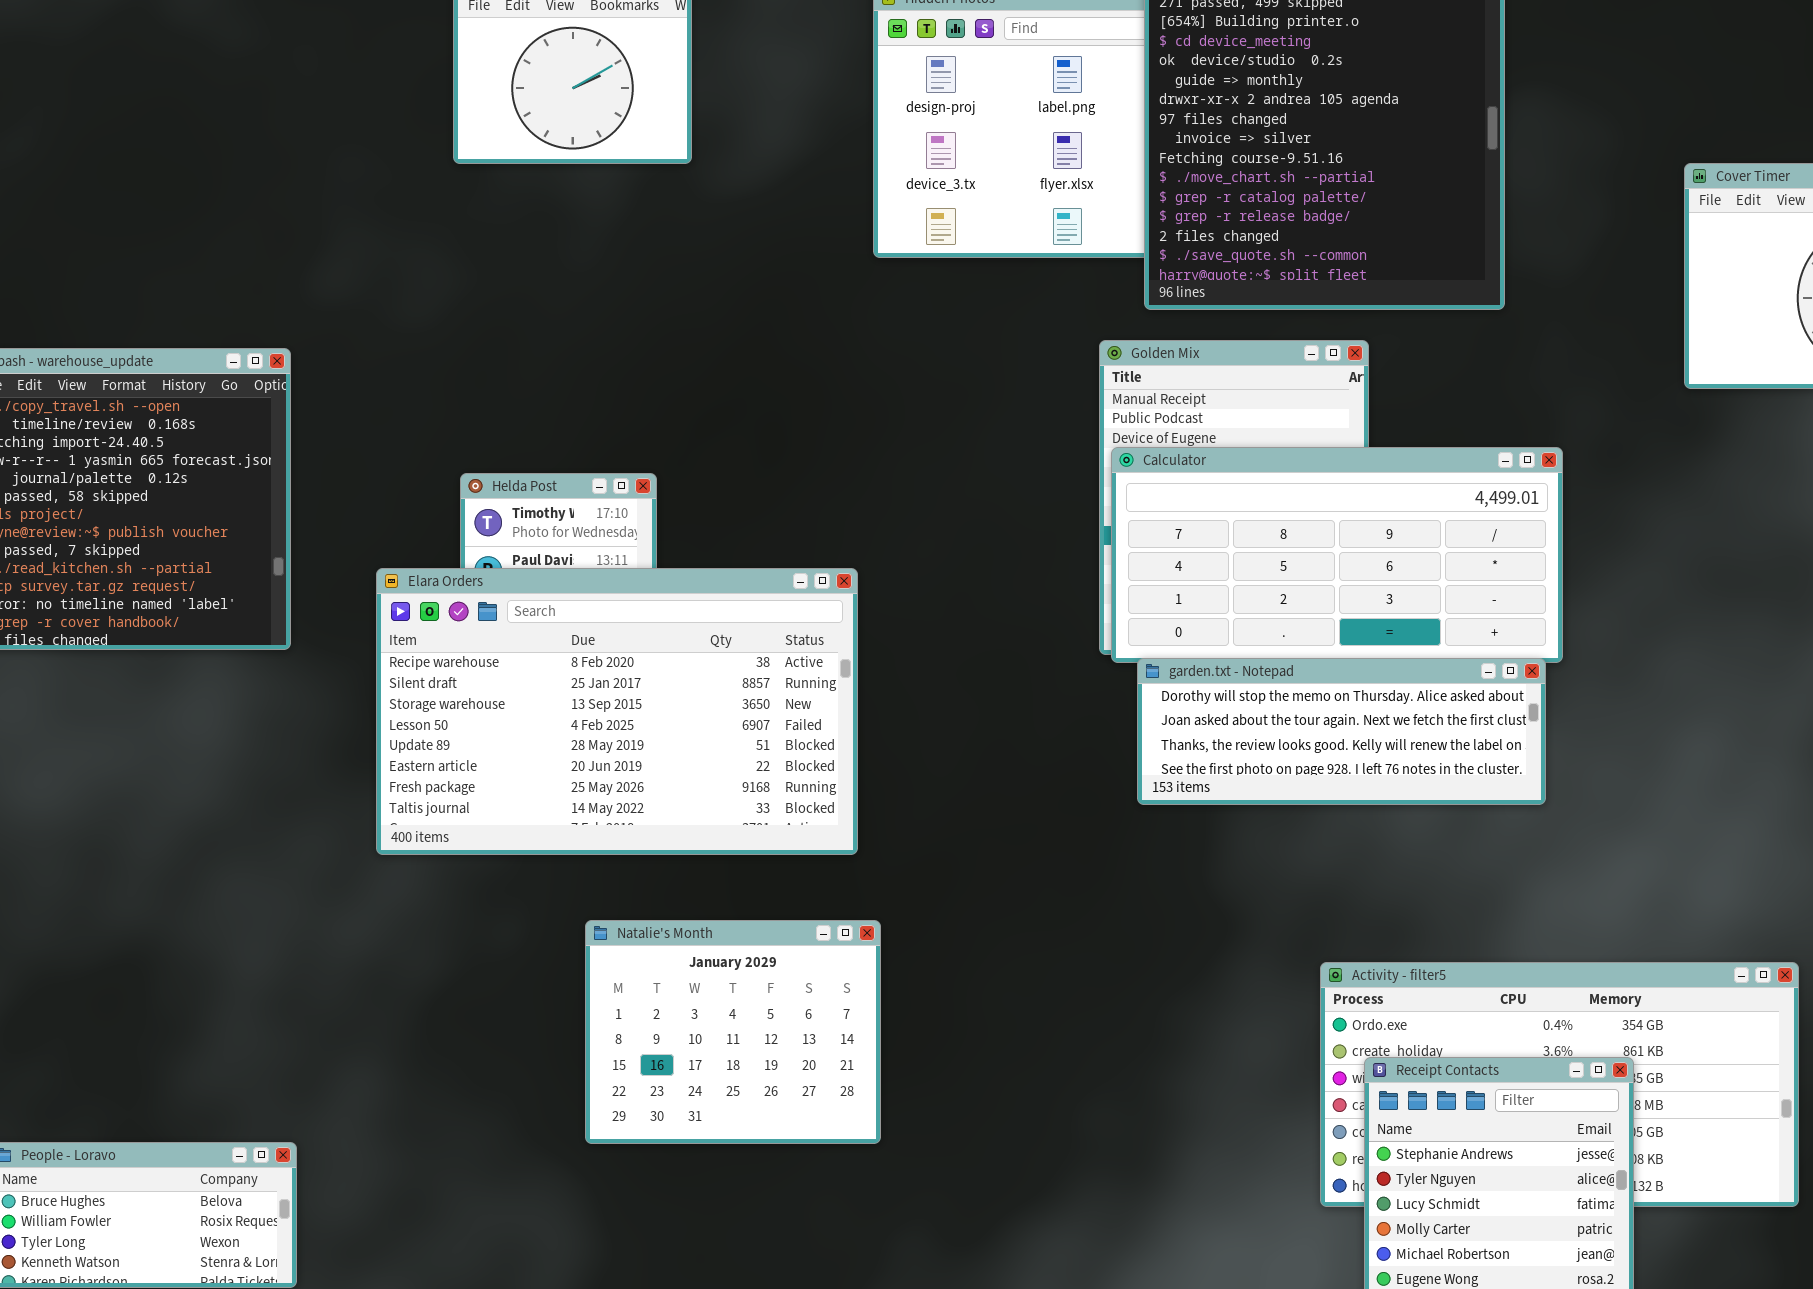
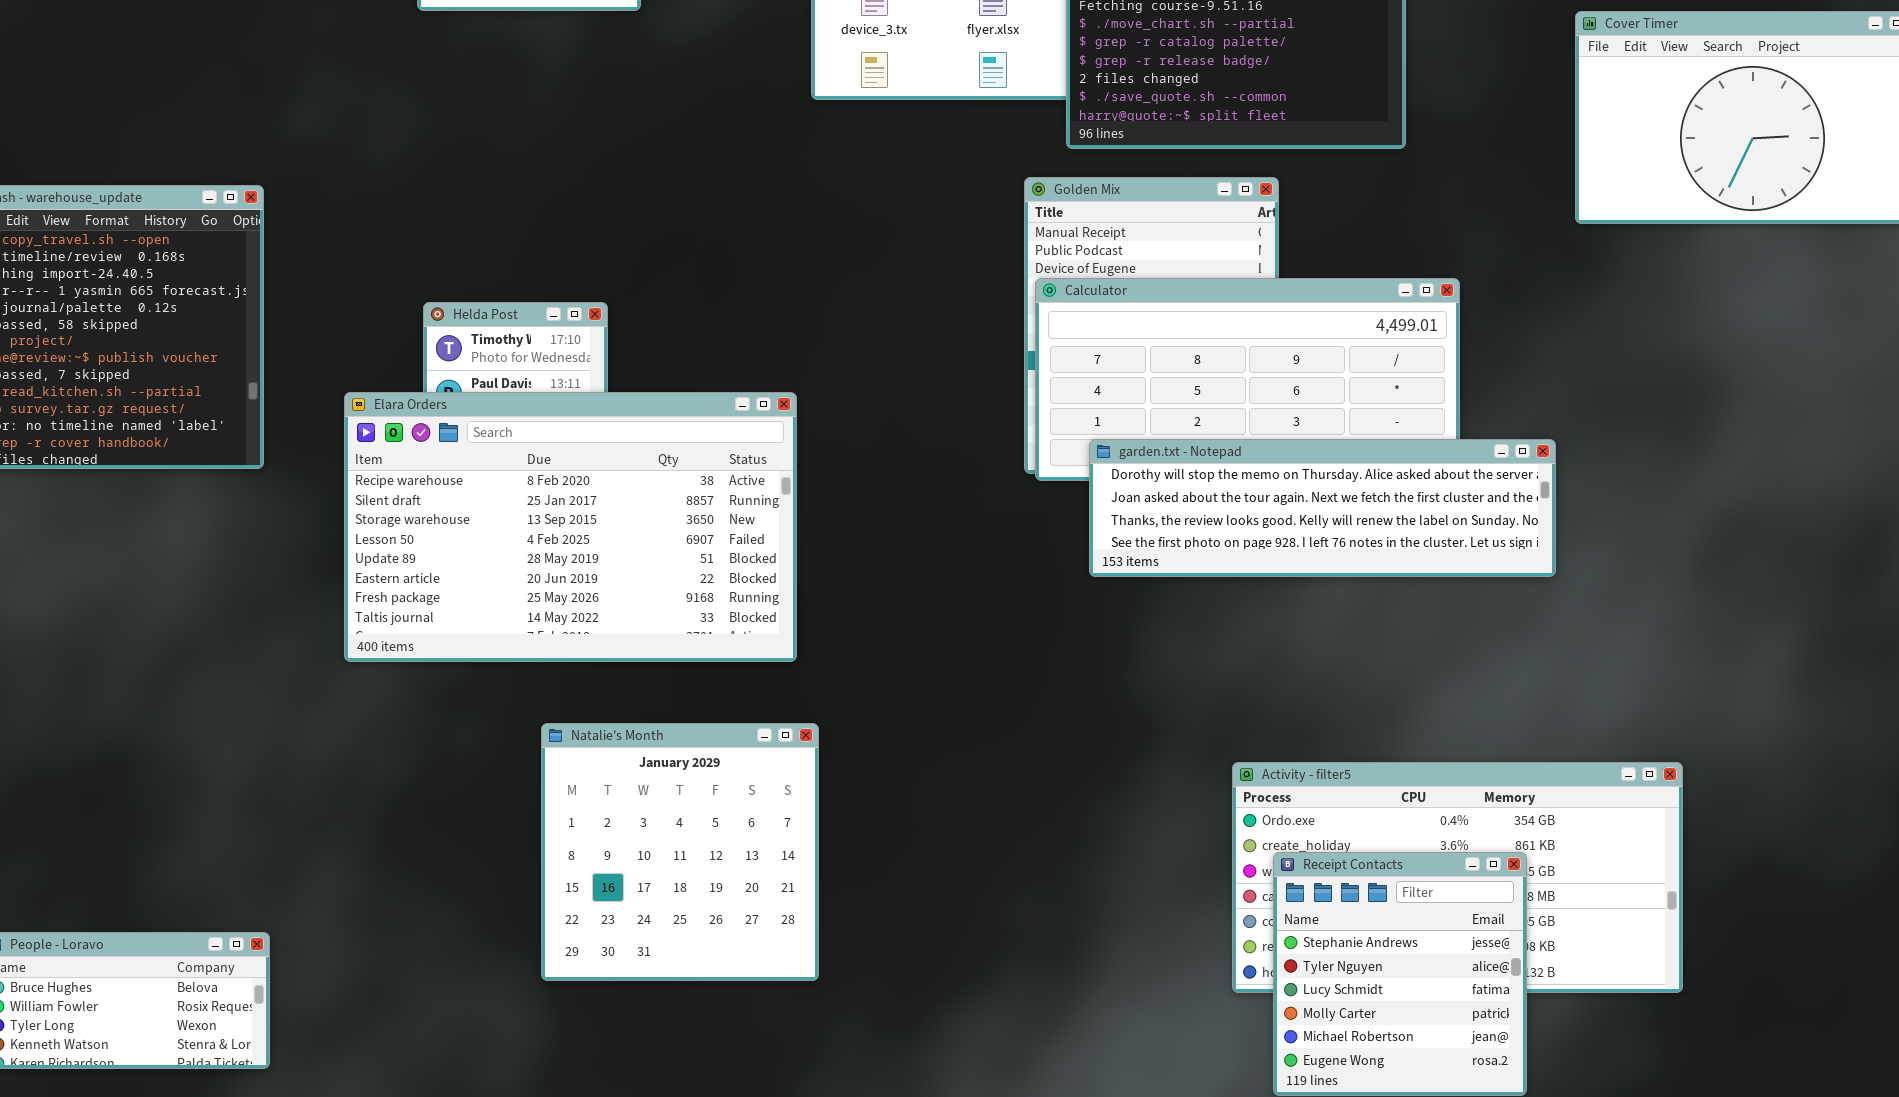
garden.txt - Notepad: [1137,658,1546,805] -> [1089,439,1556,577], moved, resized
Natalie's Month: [585,920,881,1144] -> [541,723,819,981], resized

